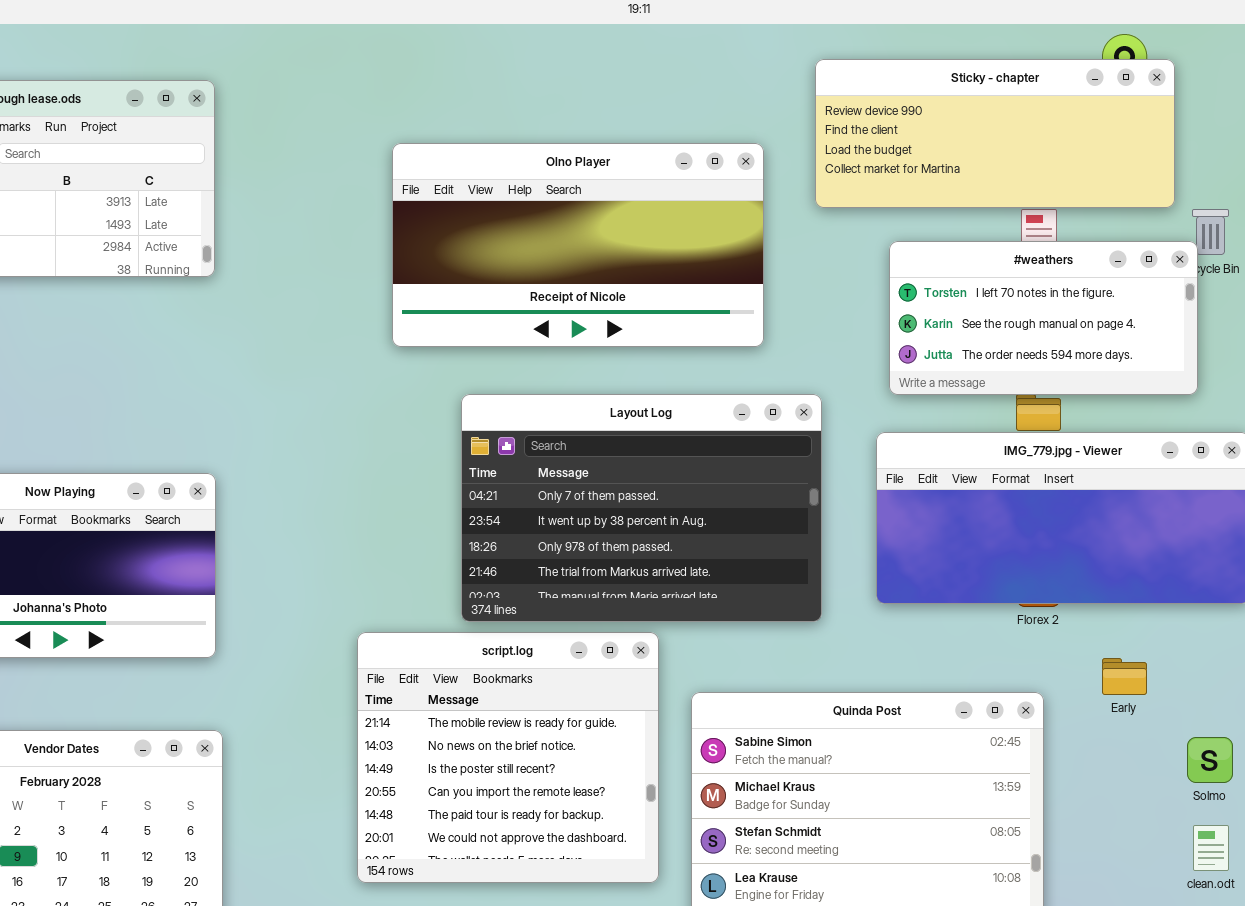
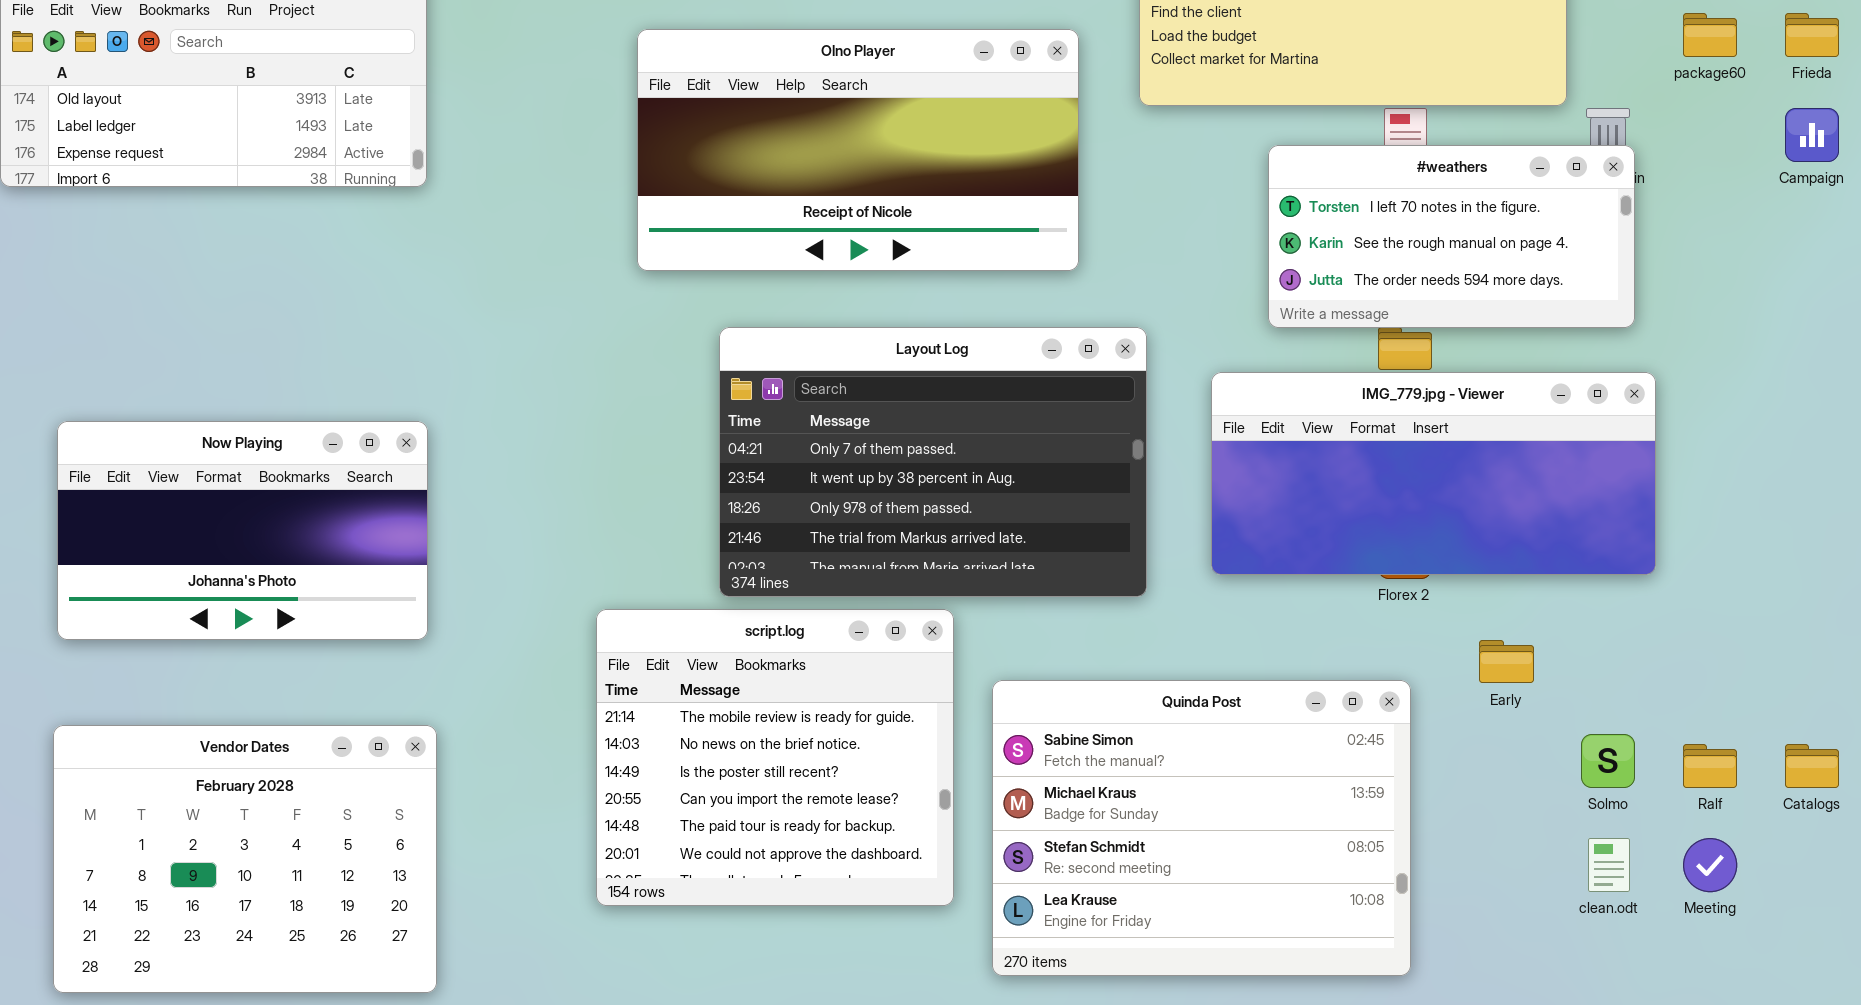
#weathers: [889,241,1198,395] -> [1268,145,1635,328], moved

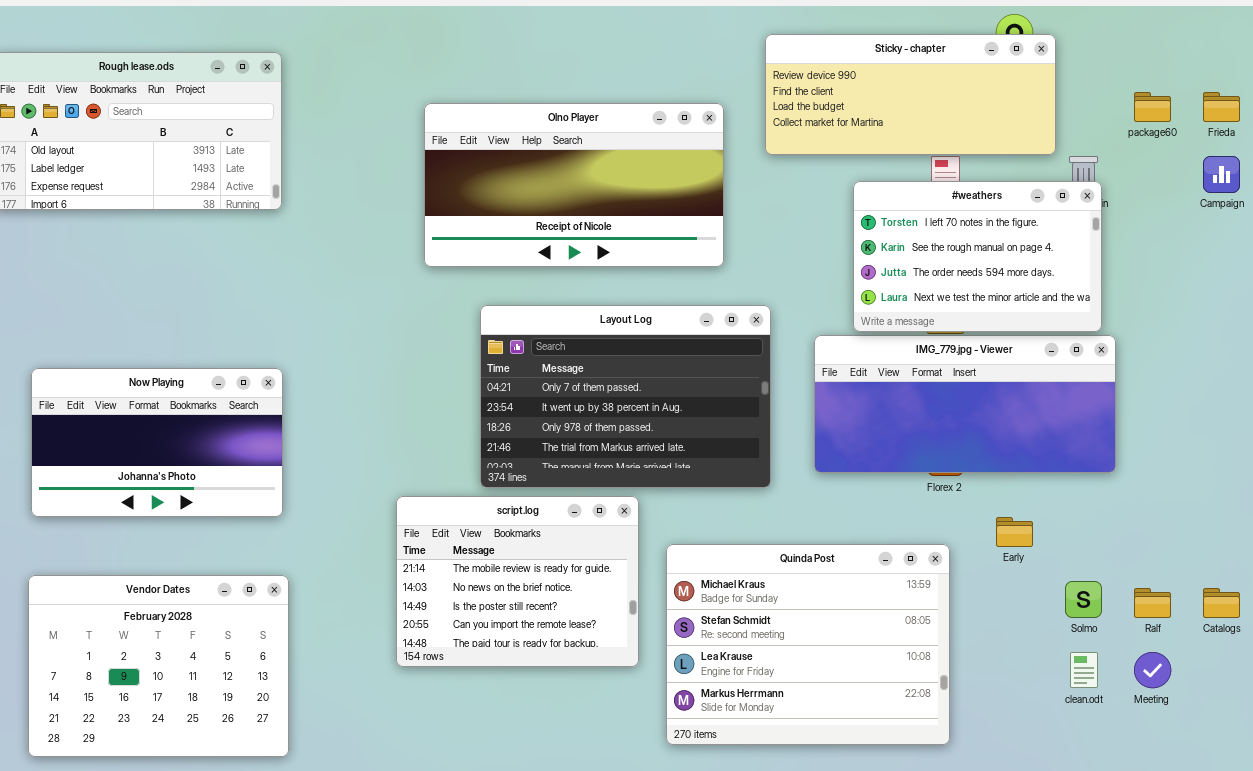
#weathers: [1268,145,1635,328] -> [853,181,1102,332], resized
script.log: [596,609,954,906] -> [396,496,639,667], resized
Quinda Post: [992,680,1411,976] -> [666,544,950,745], scrolled down 1 row

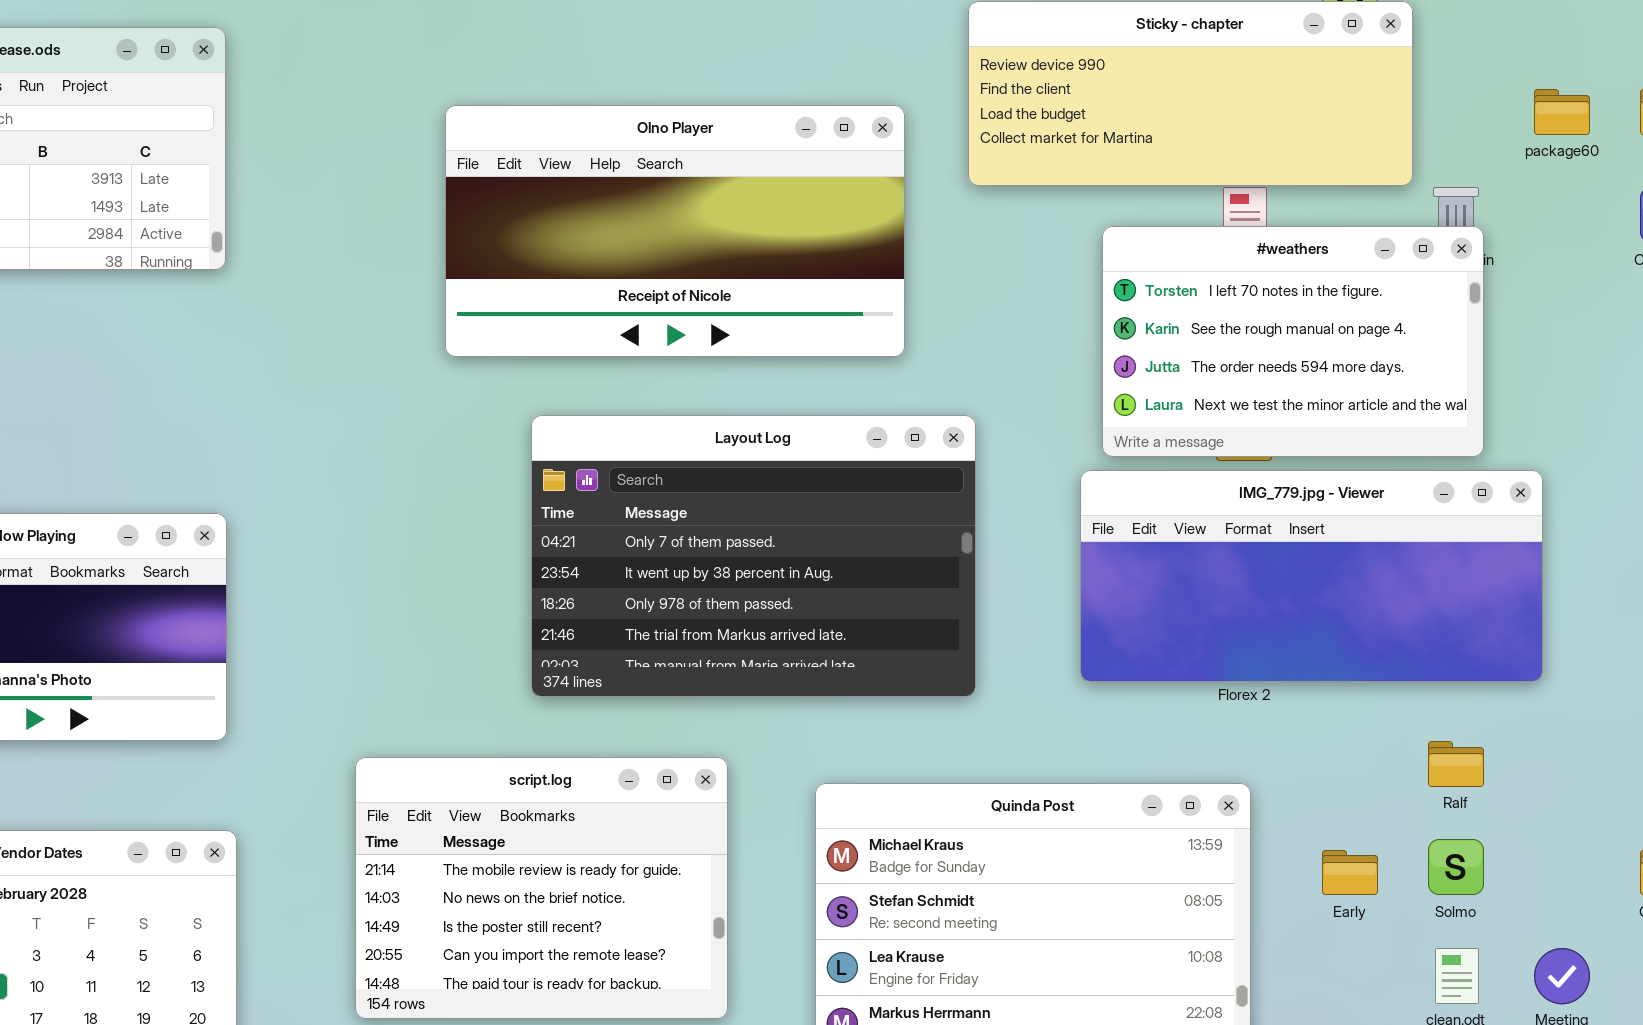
IMG_779.jpg - Viewer: [814,335,1116,473] -> [1080,470,1543,682], moved
script.log: [396,496,639,667] -> [355,757,728,1019], moved
Early: [996,517,1033,547] -> [1322,850,1378,895], moved
Ralf: [1134,588,1171,618] -> [1428,741,1484,787], moved

